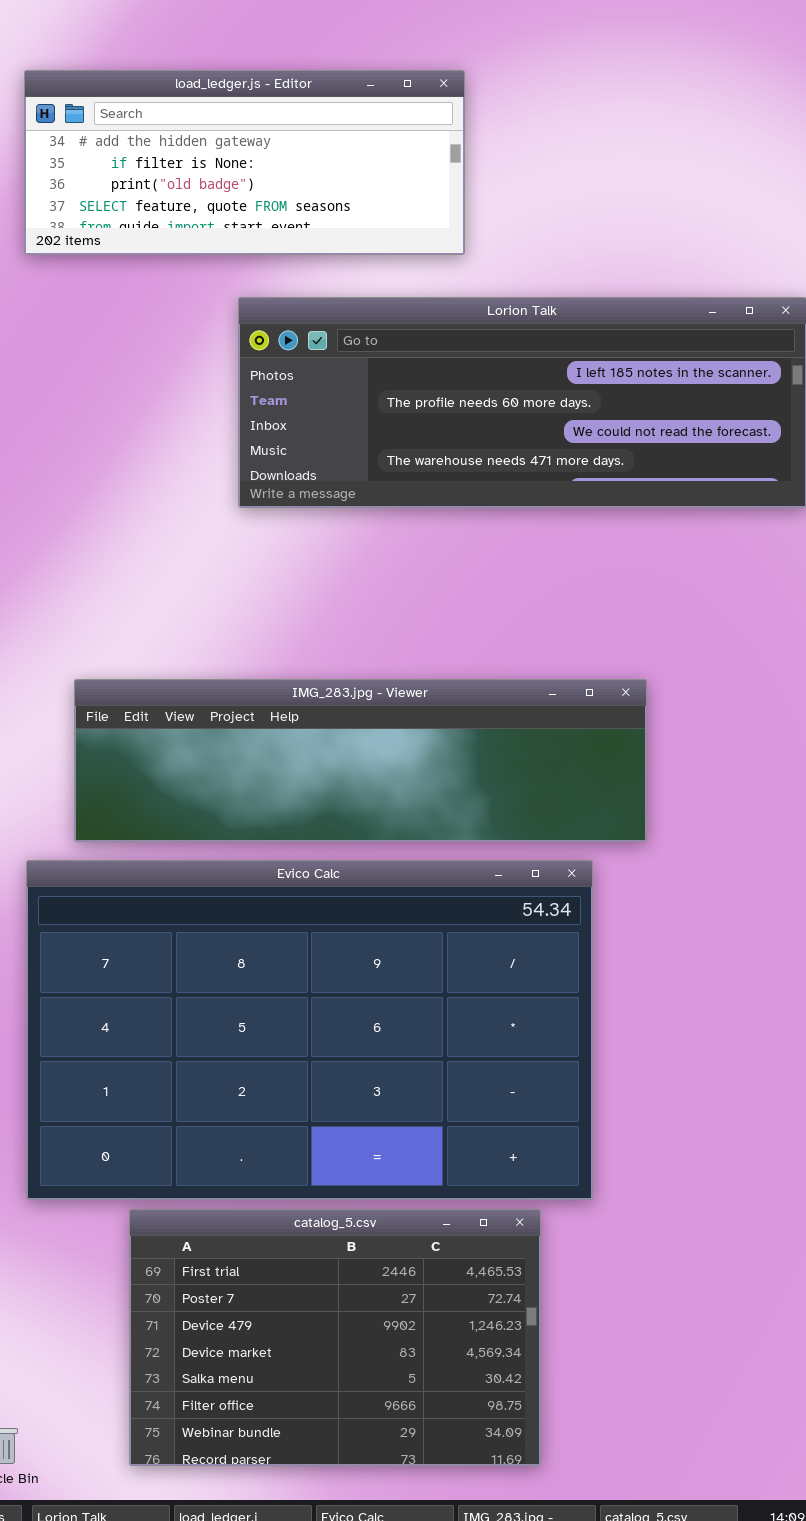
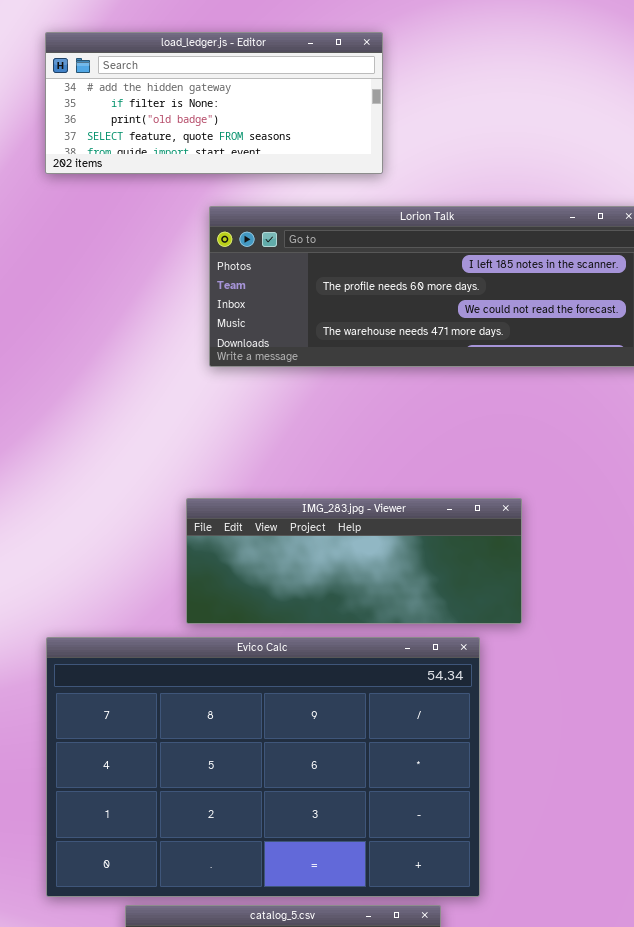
IMG_283.jpg - Viewer: [74,679,647,842] -> [186,498,522,624], resized

